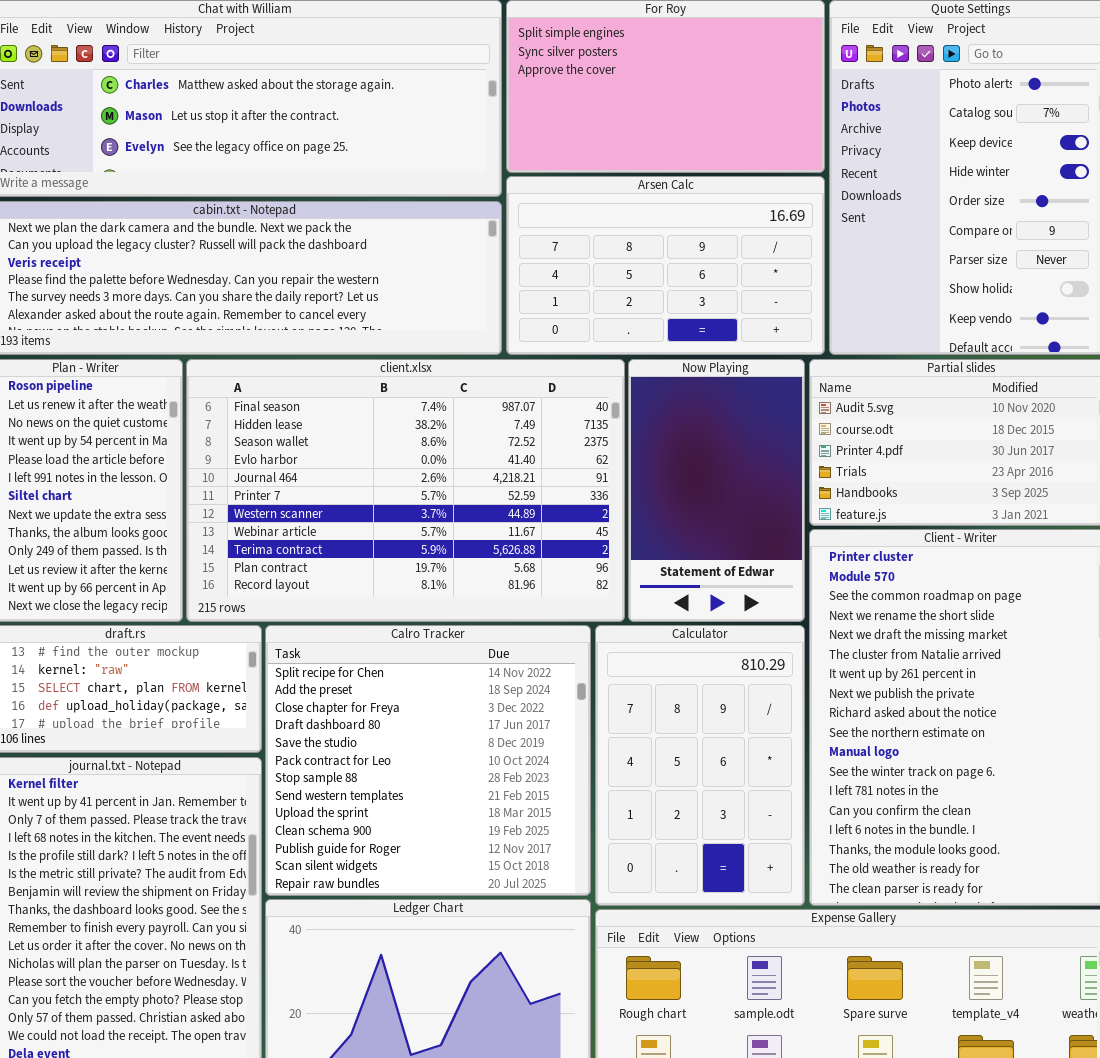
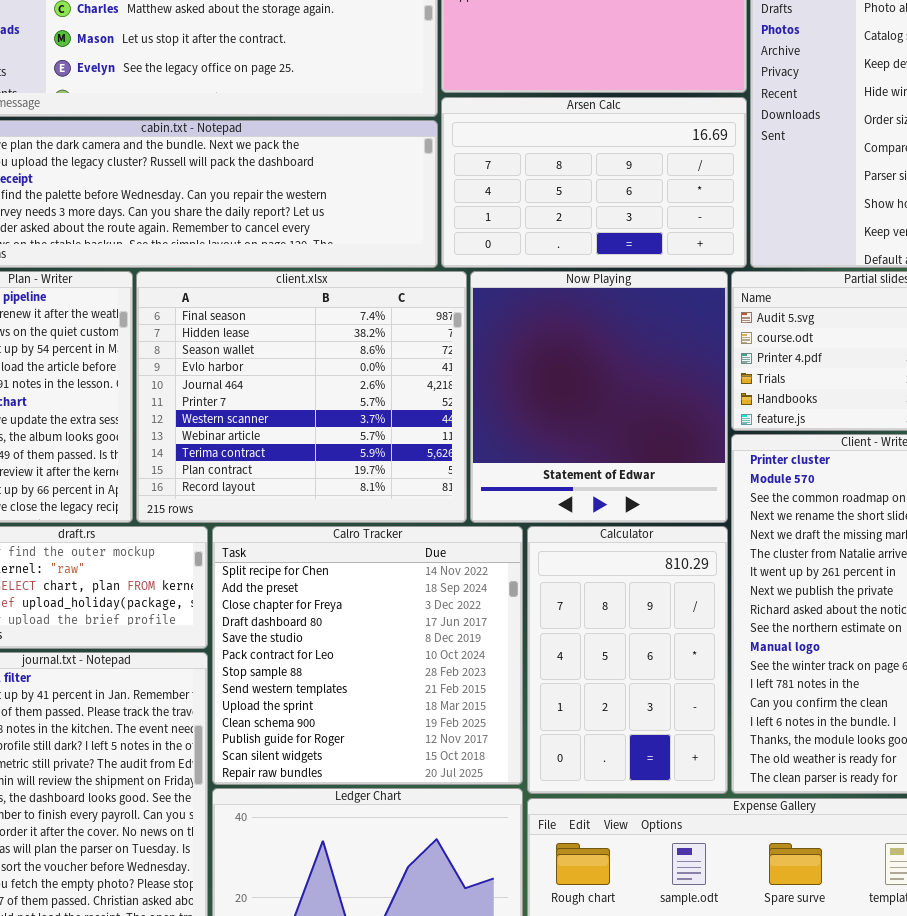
client.xlsx: [186,359,625,622] -> [136,271,467,523], resized
Now Playing: [628,359,805,622] -> [470,271,728,523], resized

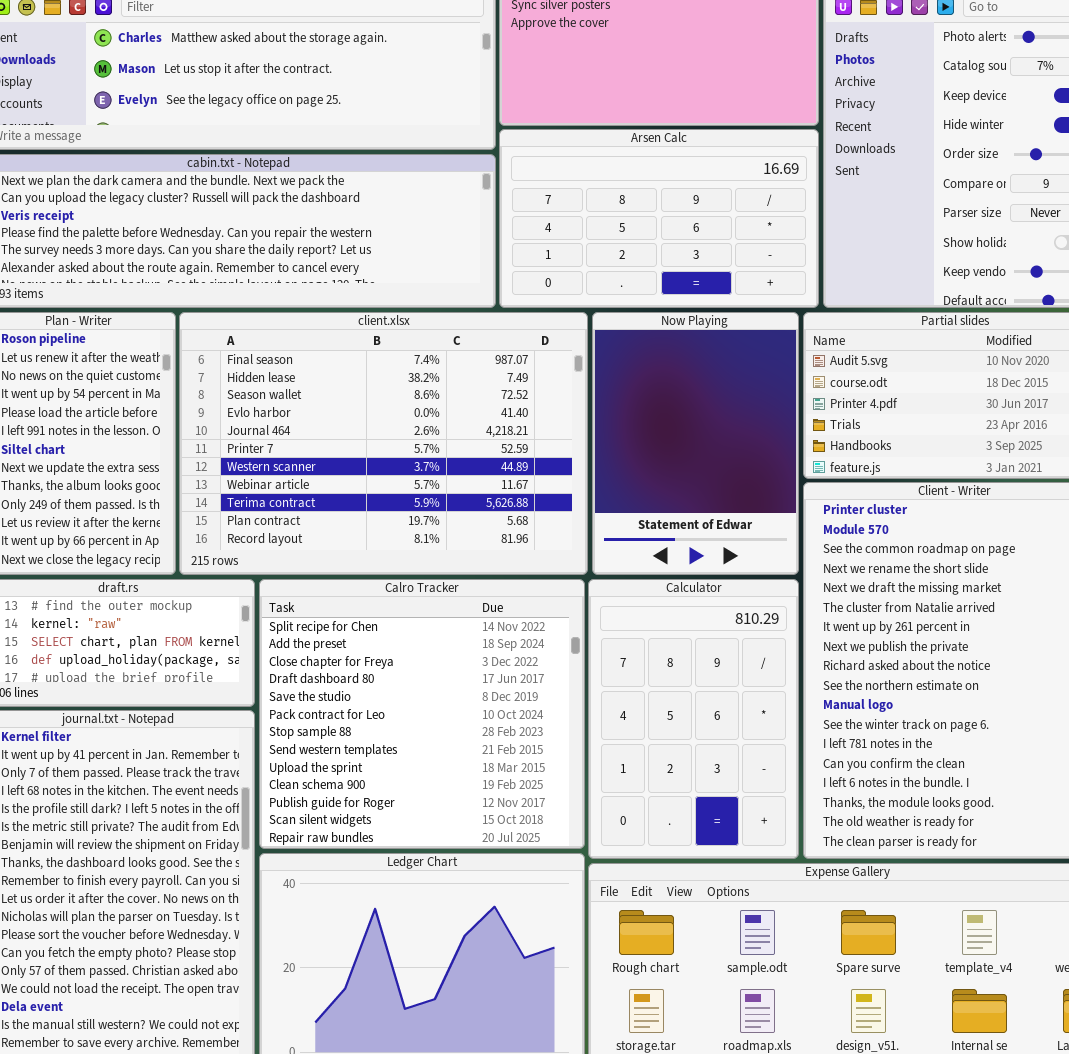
client.xlsx: [136,271,467,523] -> [179,312,588,575], resized
Now Playing: [470,271,728,523] -> [592,312,799,575], resized

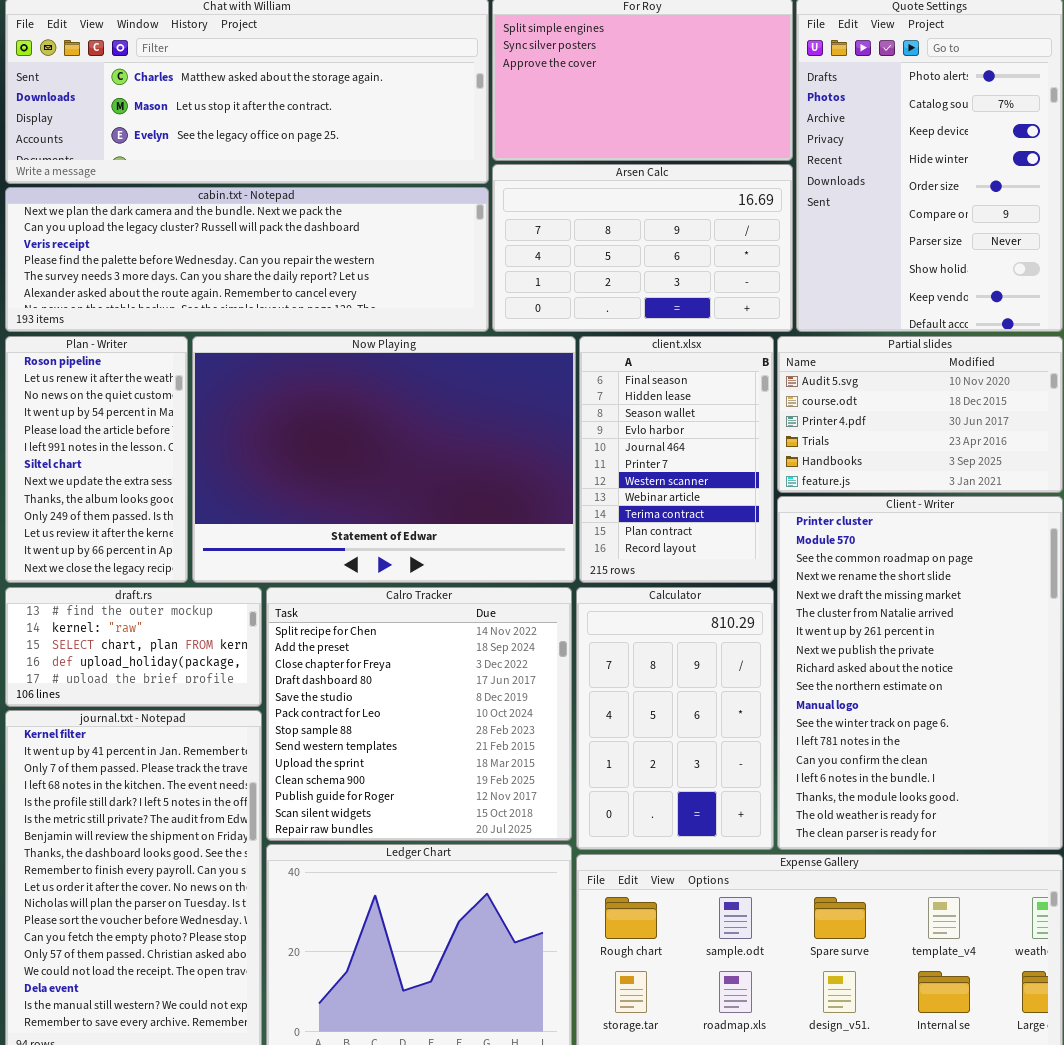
client.xlsx: [179,312,588,575] -> [579,336,774,583], moved, resized
Now Playing: [592,312,799,575] -> [192,336,576,583], moved, resized

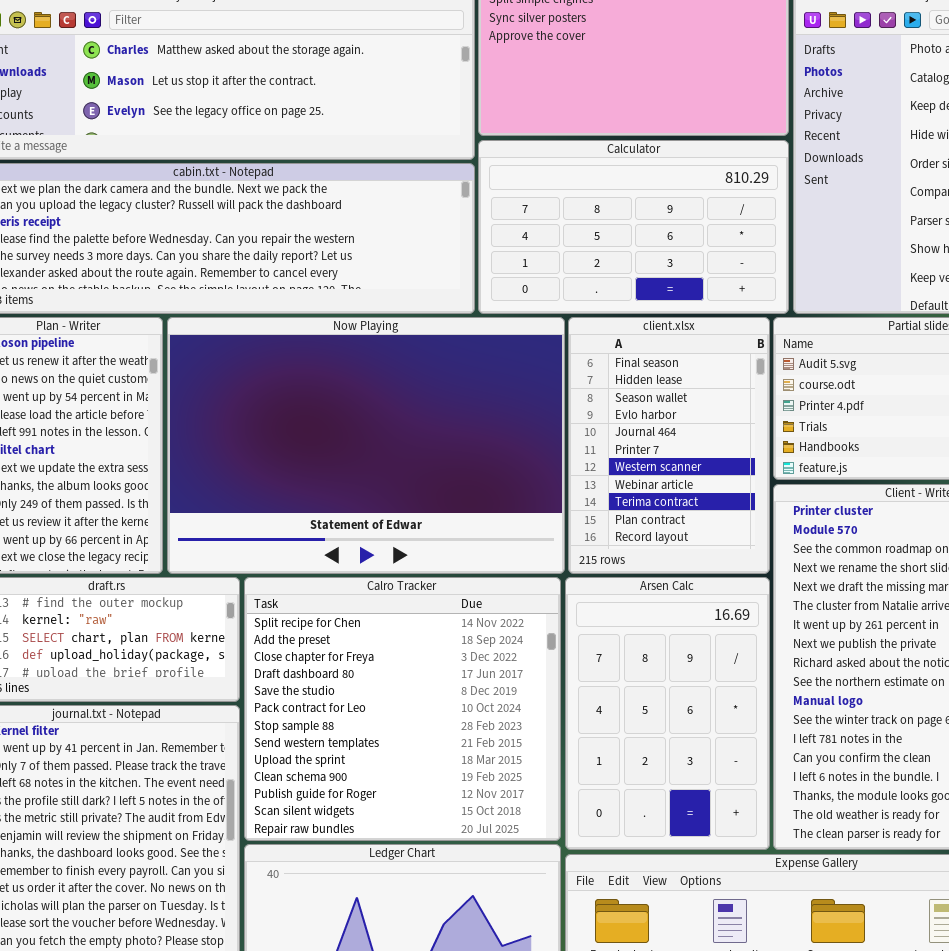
Arsen Calc: [492,164,793,332] -> [565,577,770,850], moved, resized
Calculator: [576,587,774,850] -> [478,140,789,314], moved, resized

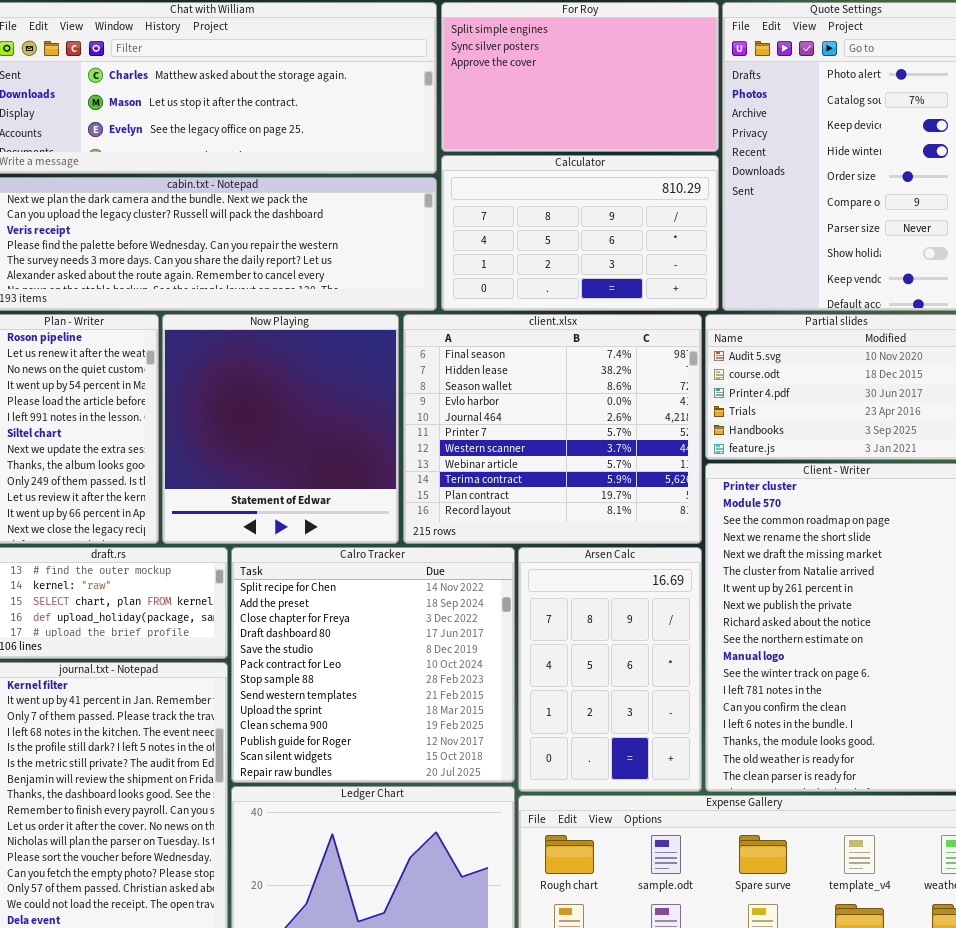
Now Playing: [167,317,565,574] -> [162,314,399,544], resized
client.xlsx: [568,317,770,574] -> [403,314,702,544], resized

